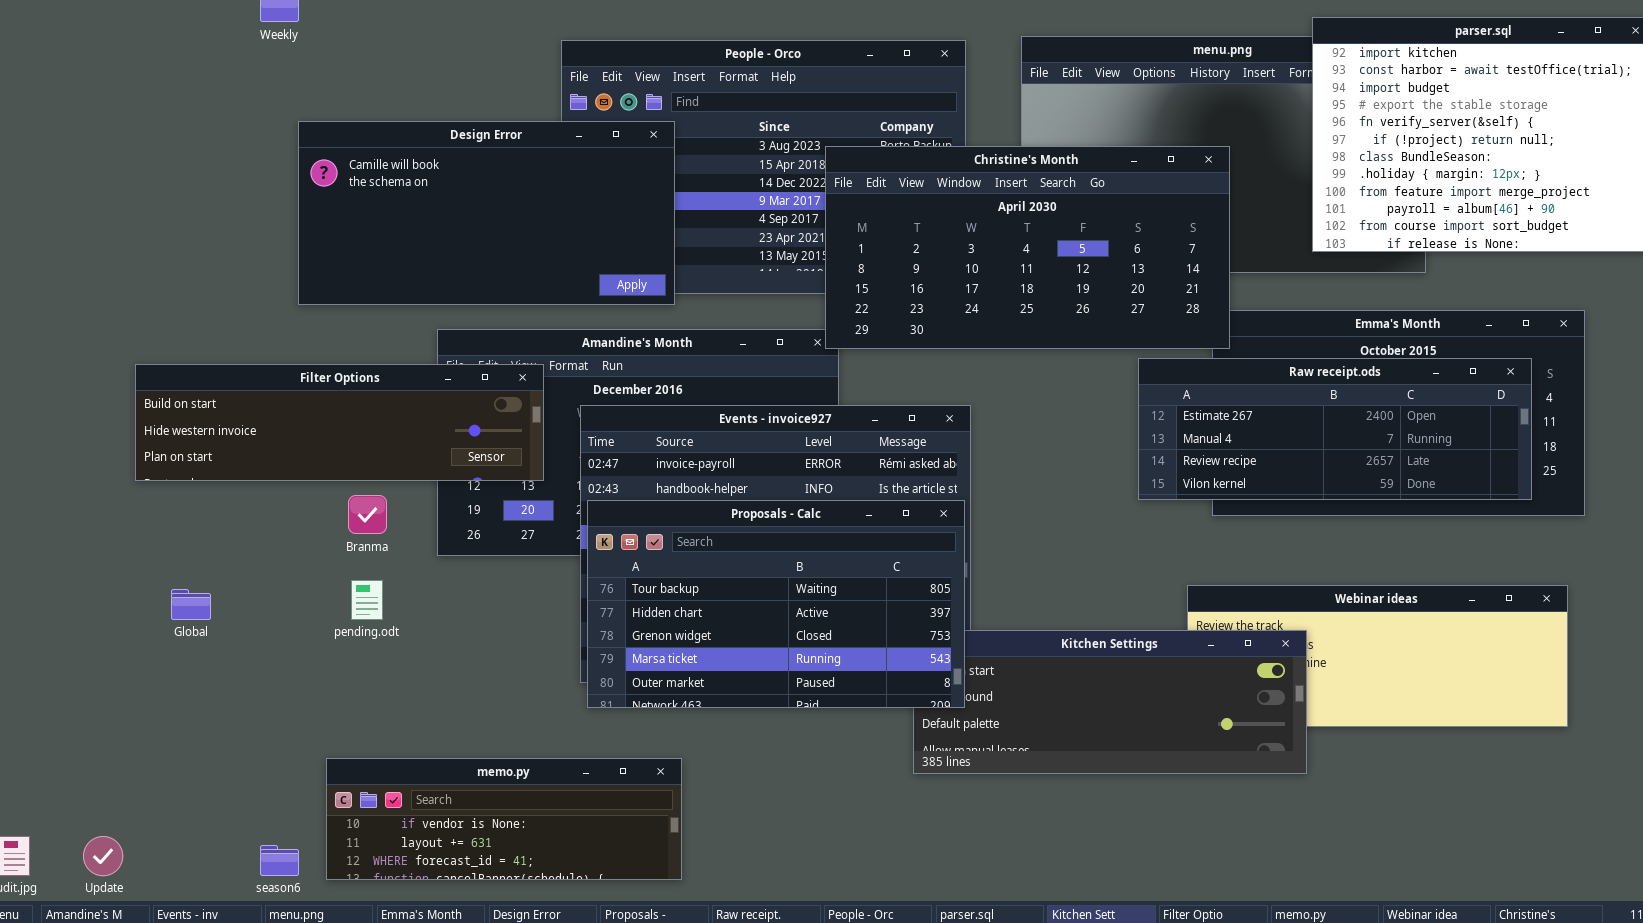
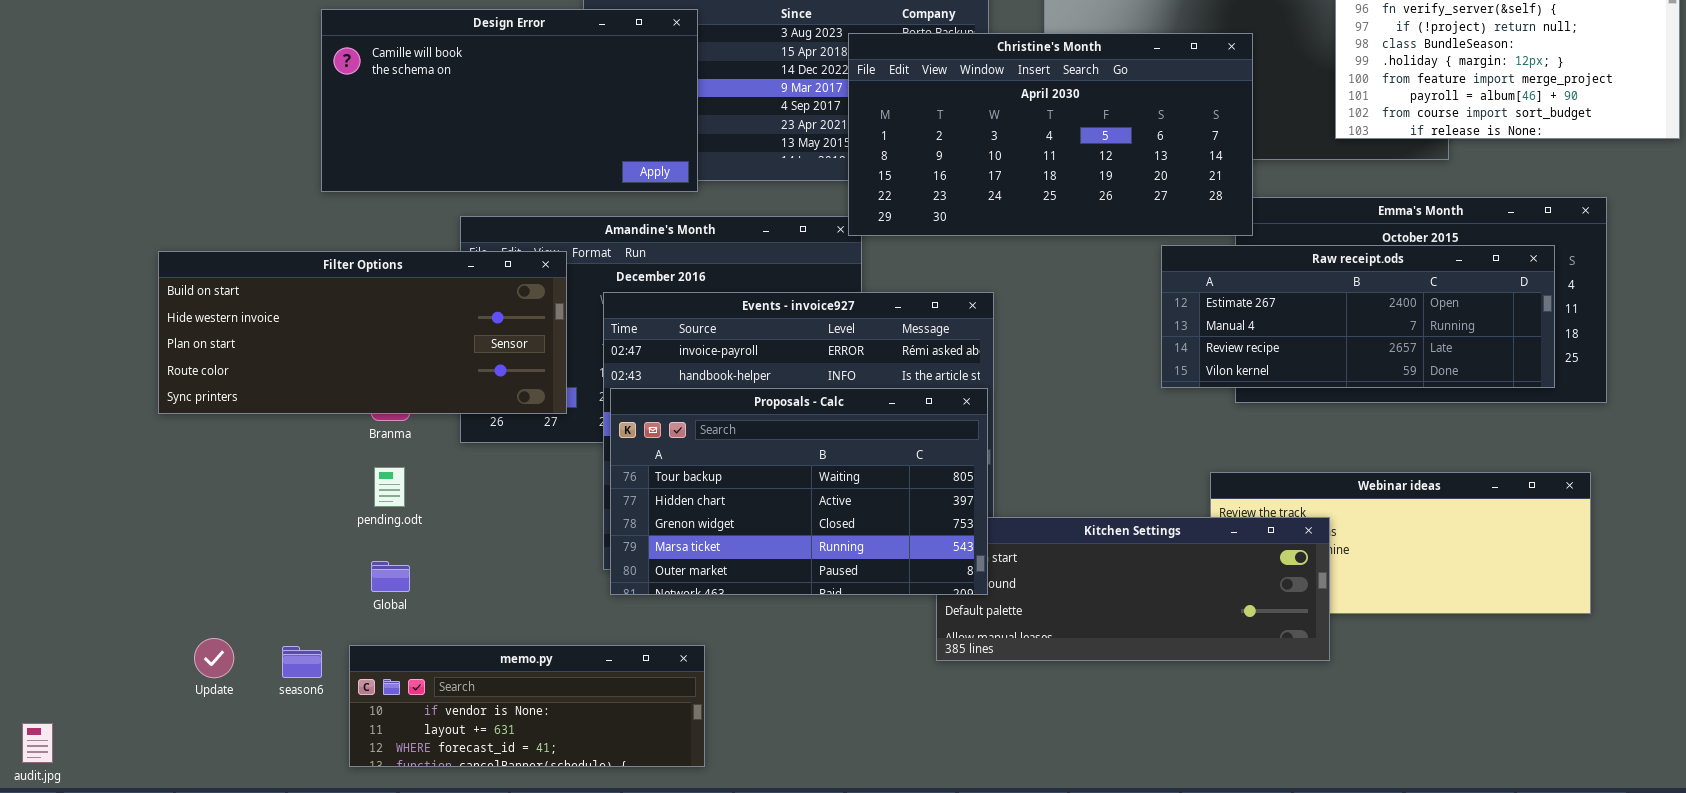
Filter Options: [135,364,544,481] -> [158,251,567,414], resized
Global: [171,589,211,620] -> [371,561,410,592], moved
Update: [83,836,123,876] -> [194,638,234,678], moved
season6: [260,845,299,876] -> [282,646,322,678], moved

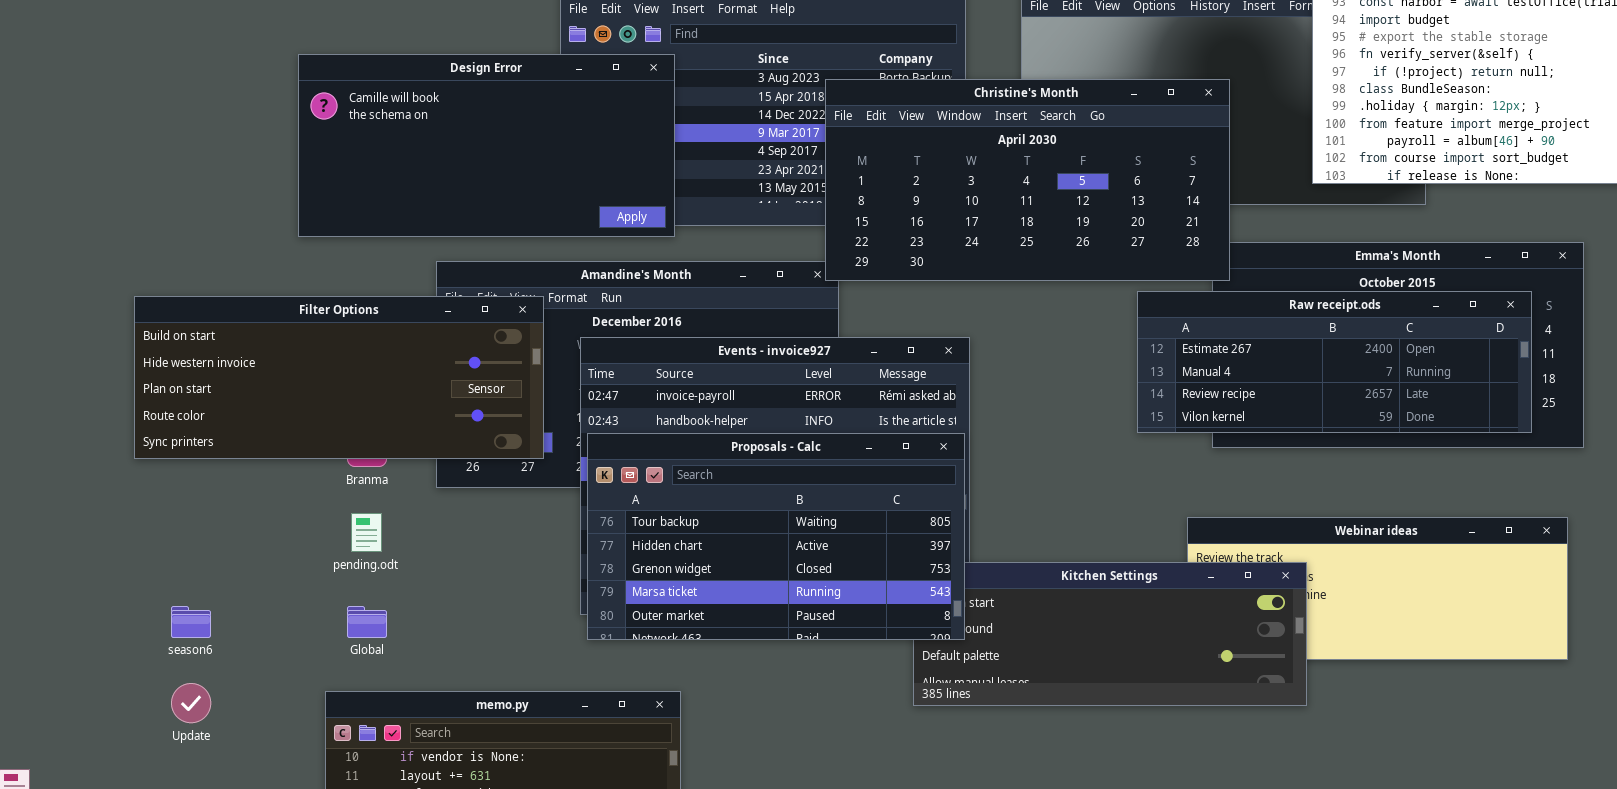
season6: [282,646,322,678] -> [171,606,211,638], moved

